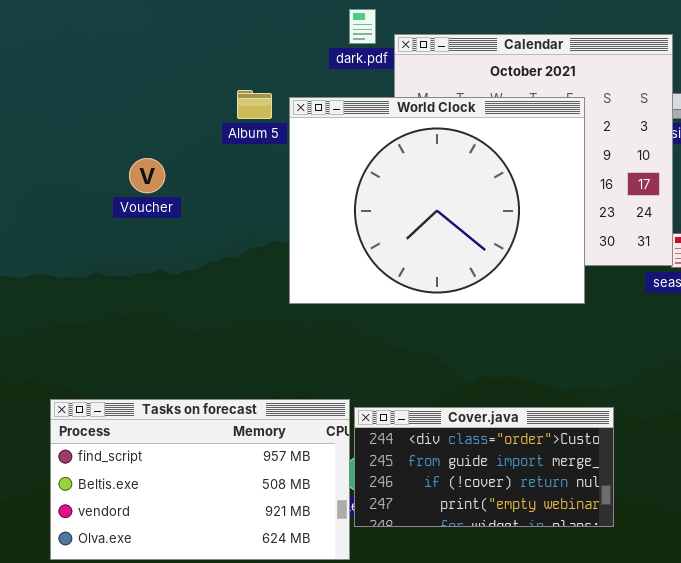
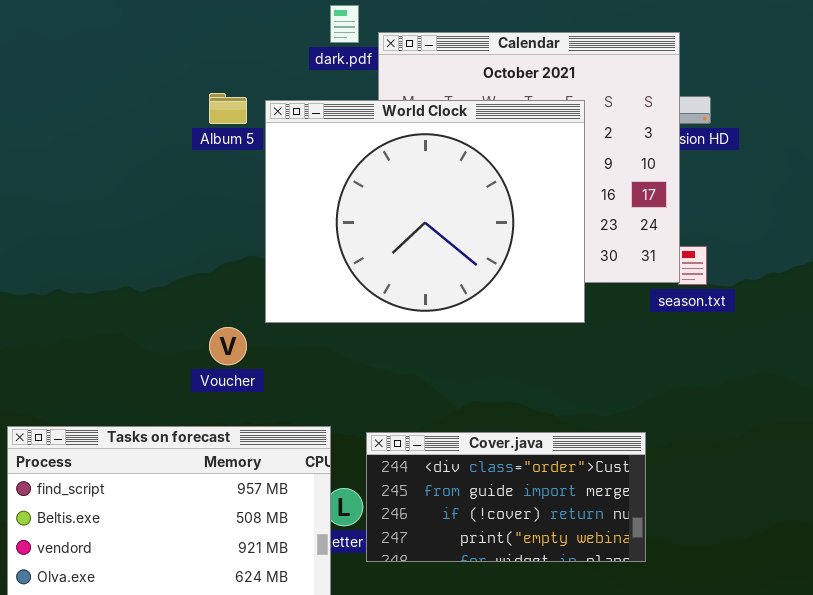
Voucher: [129,158,165,193] -> [209,327,247,365], moved
Cover.java: [354,407,614,527] -> [366,432,646,562], moved

